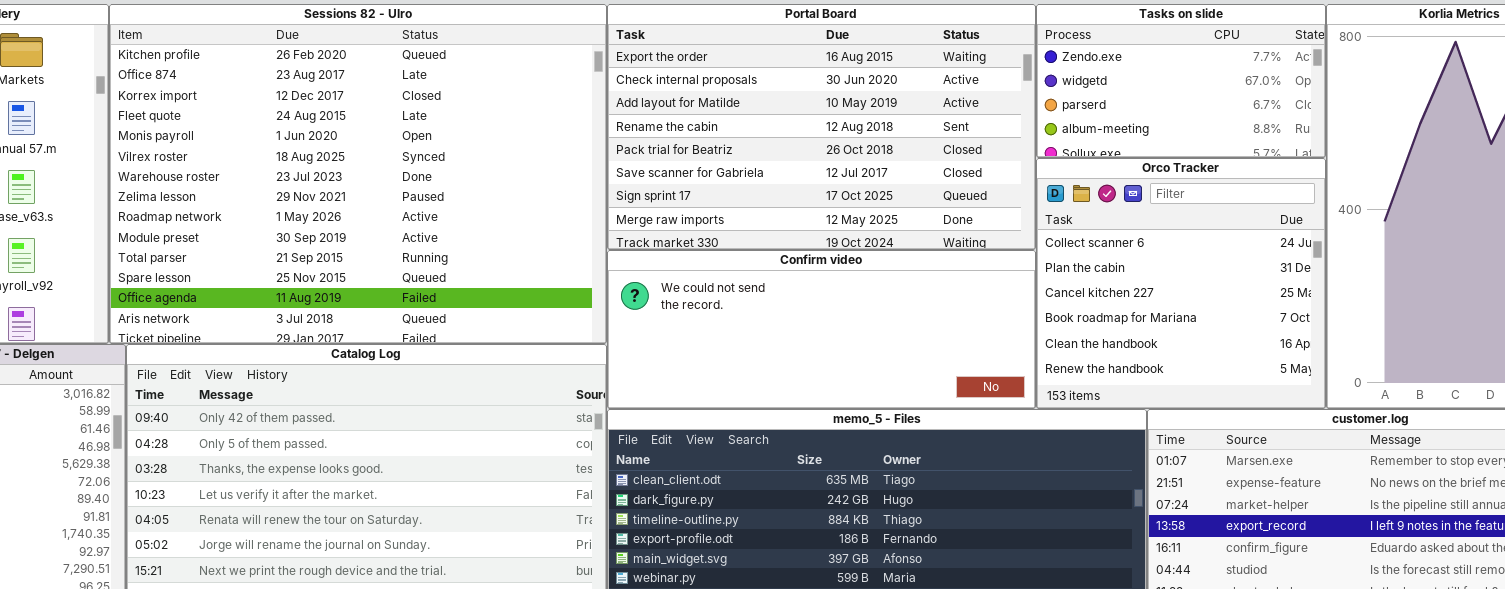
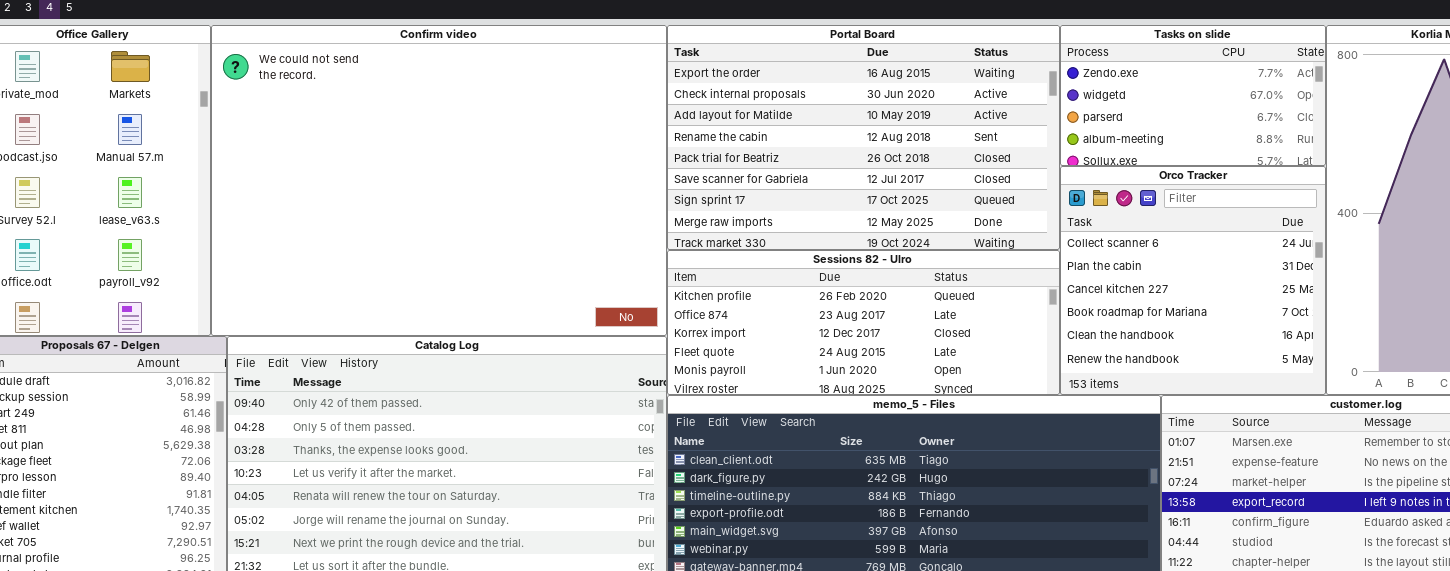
Sessions 82 - Ulro: [109,4,607,344] -> [667,250,1060,395], moved, resized
Confirm video: [607,250,1036,409] -> [211,25,667,336], moved, resized

